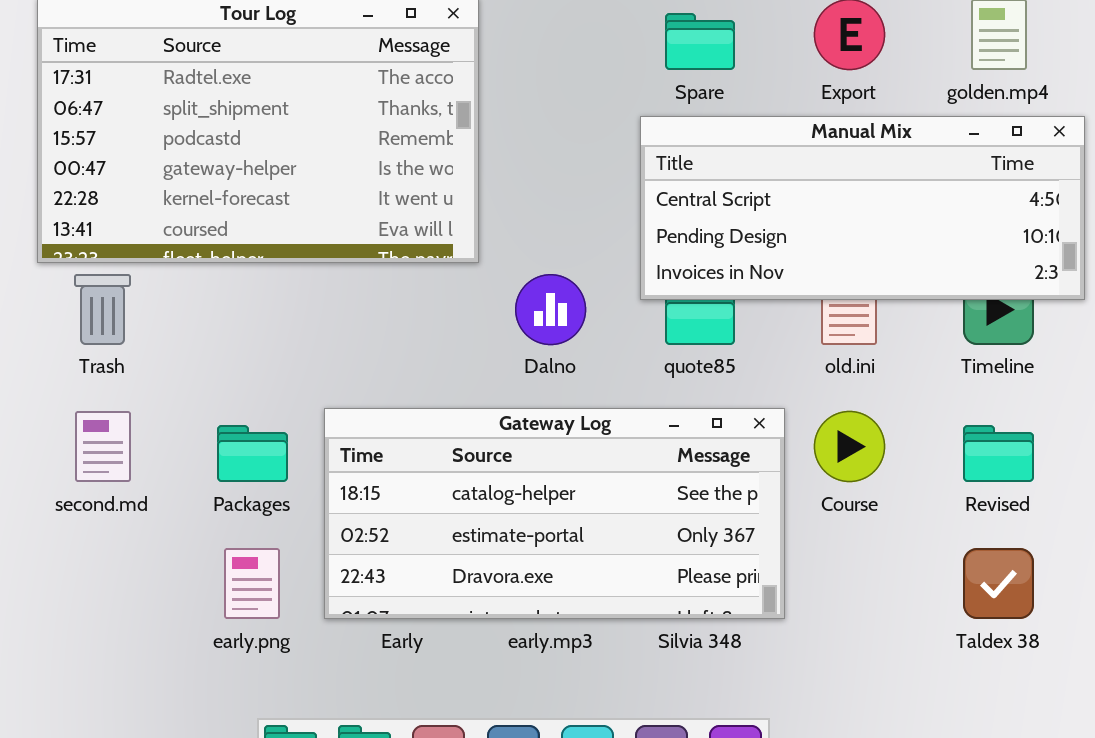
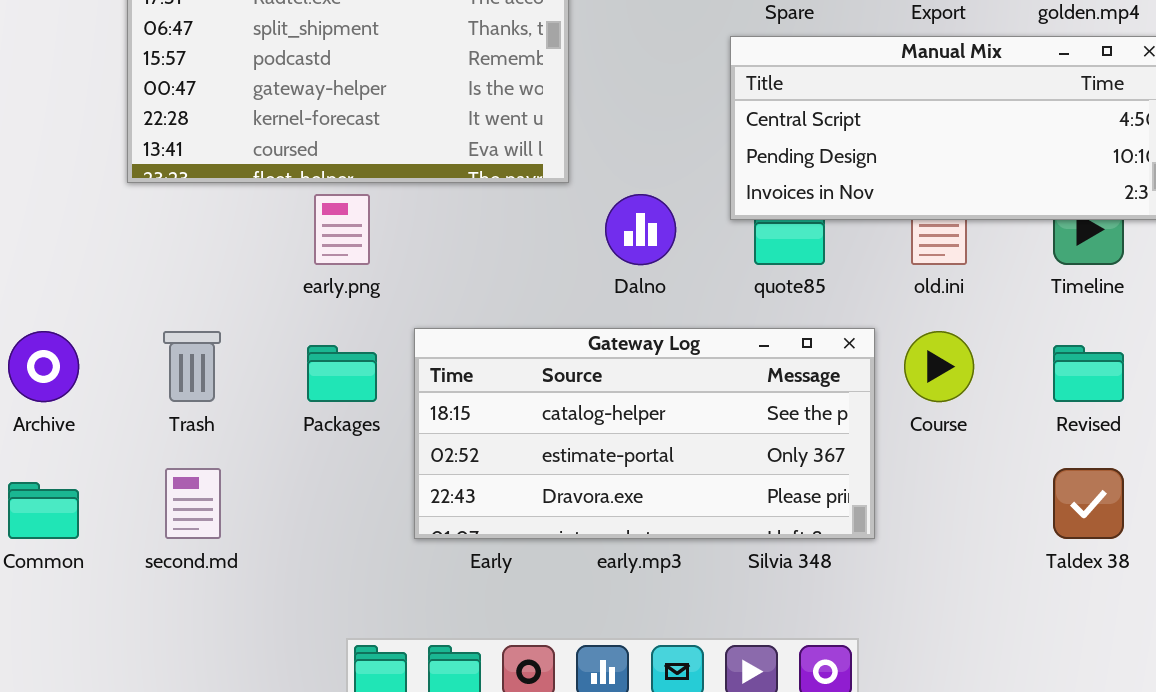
Trash: [74,274,131,345] -> [163,331,221,402], moved
second.md: [75,411,131,482] -> [165,468,221,539], moved
early.png: [224,548,280,619] -> [314,194,370,265], moved

